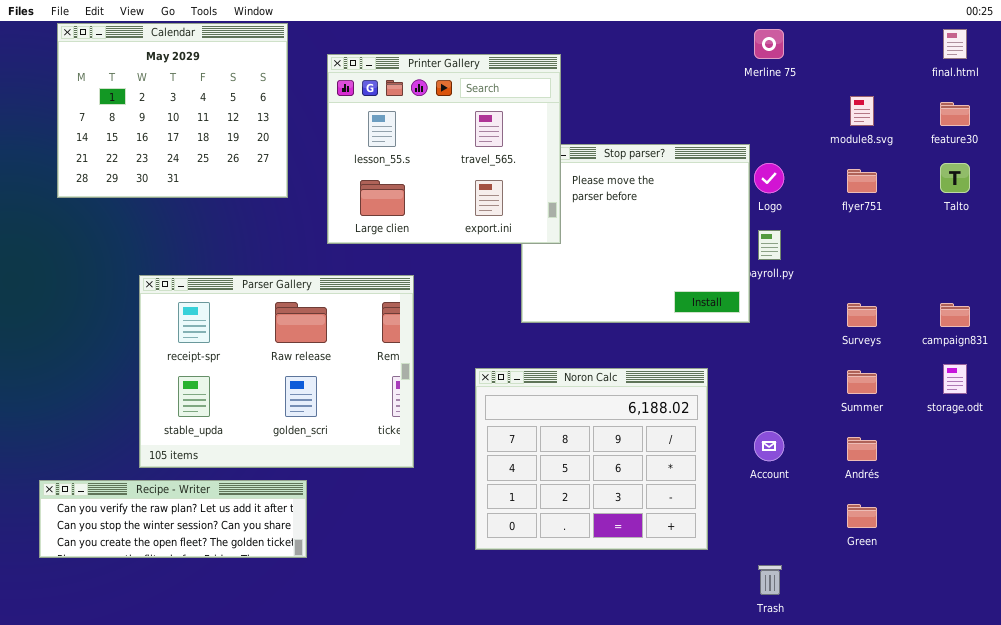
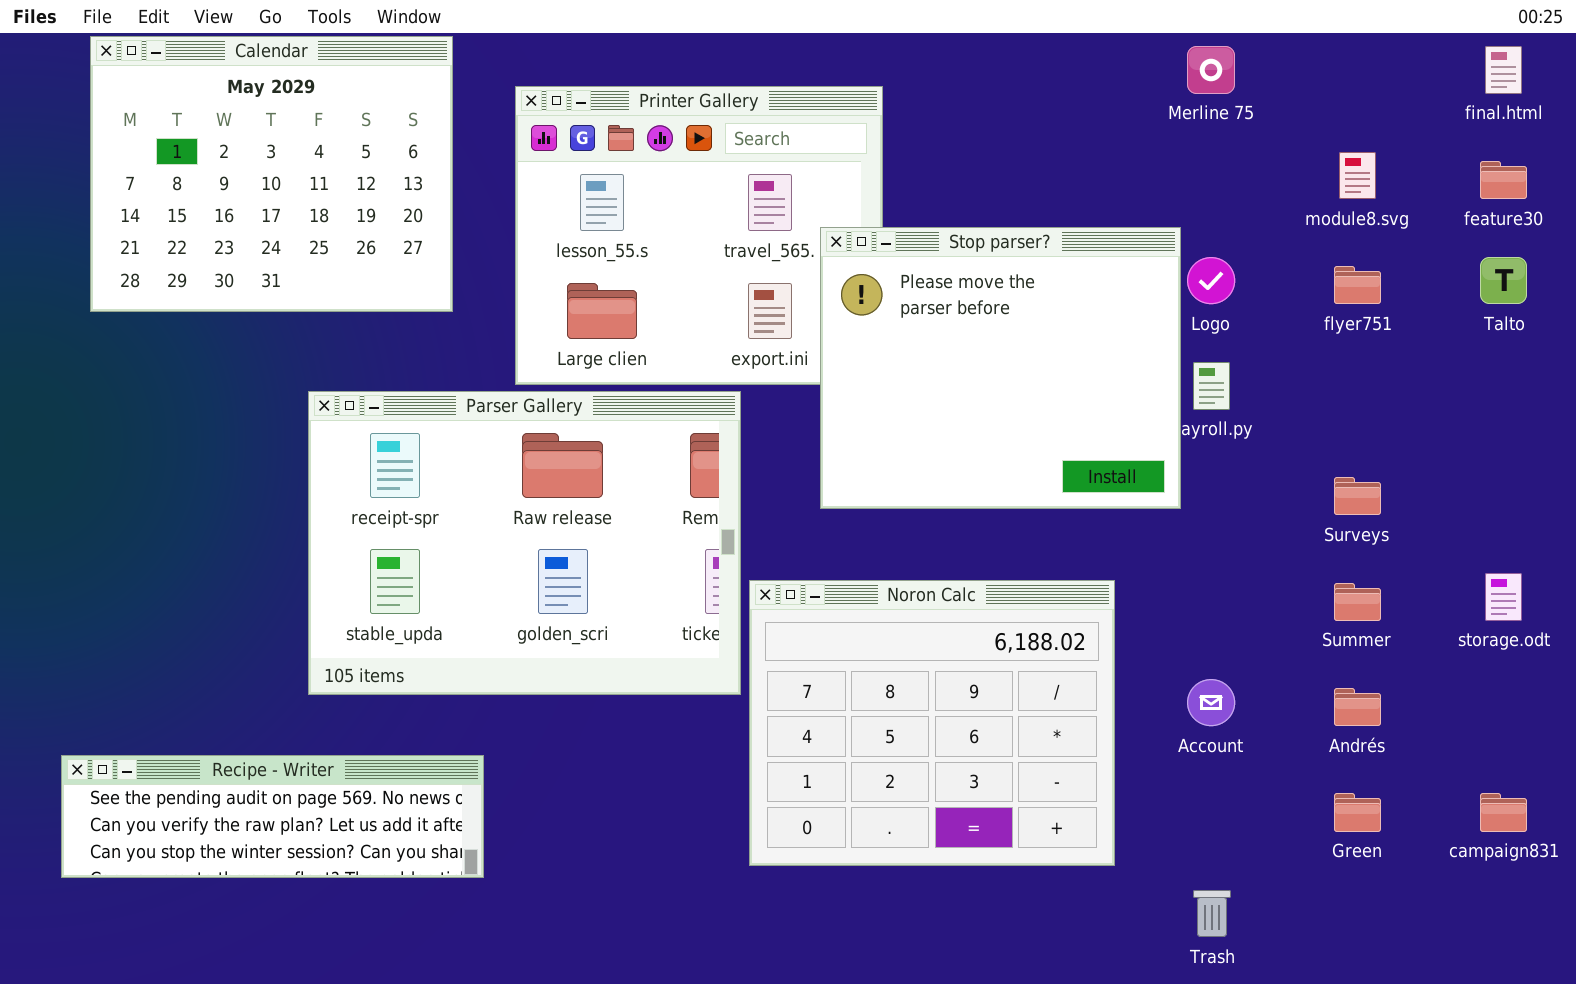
Stop parser?: [521,144,750,323] -> [820,227,1181,509], raised
Parser Gallery: [139,275,414,468] -> [308,391,741,695], moved
campaign831: [940,303,970,327] -> [1480,793,1527,832], moved
Recipe - Writer: [39,480,307,558] -> [61,755,484,878], scrolled up 1 row

